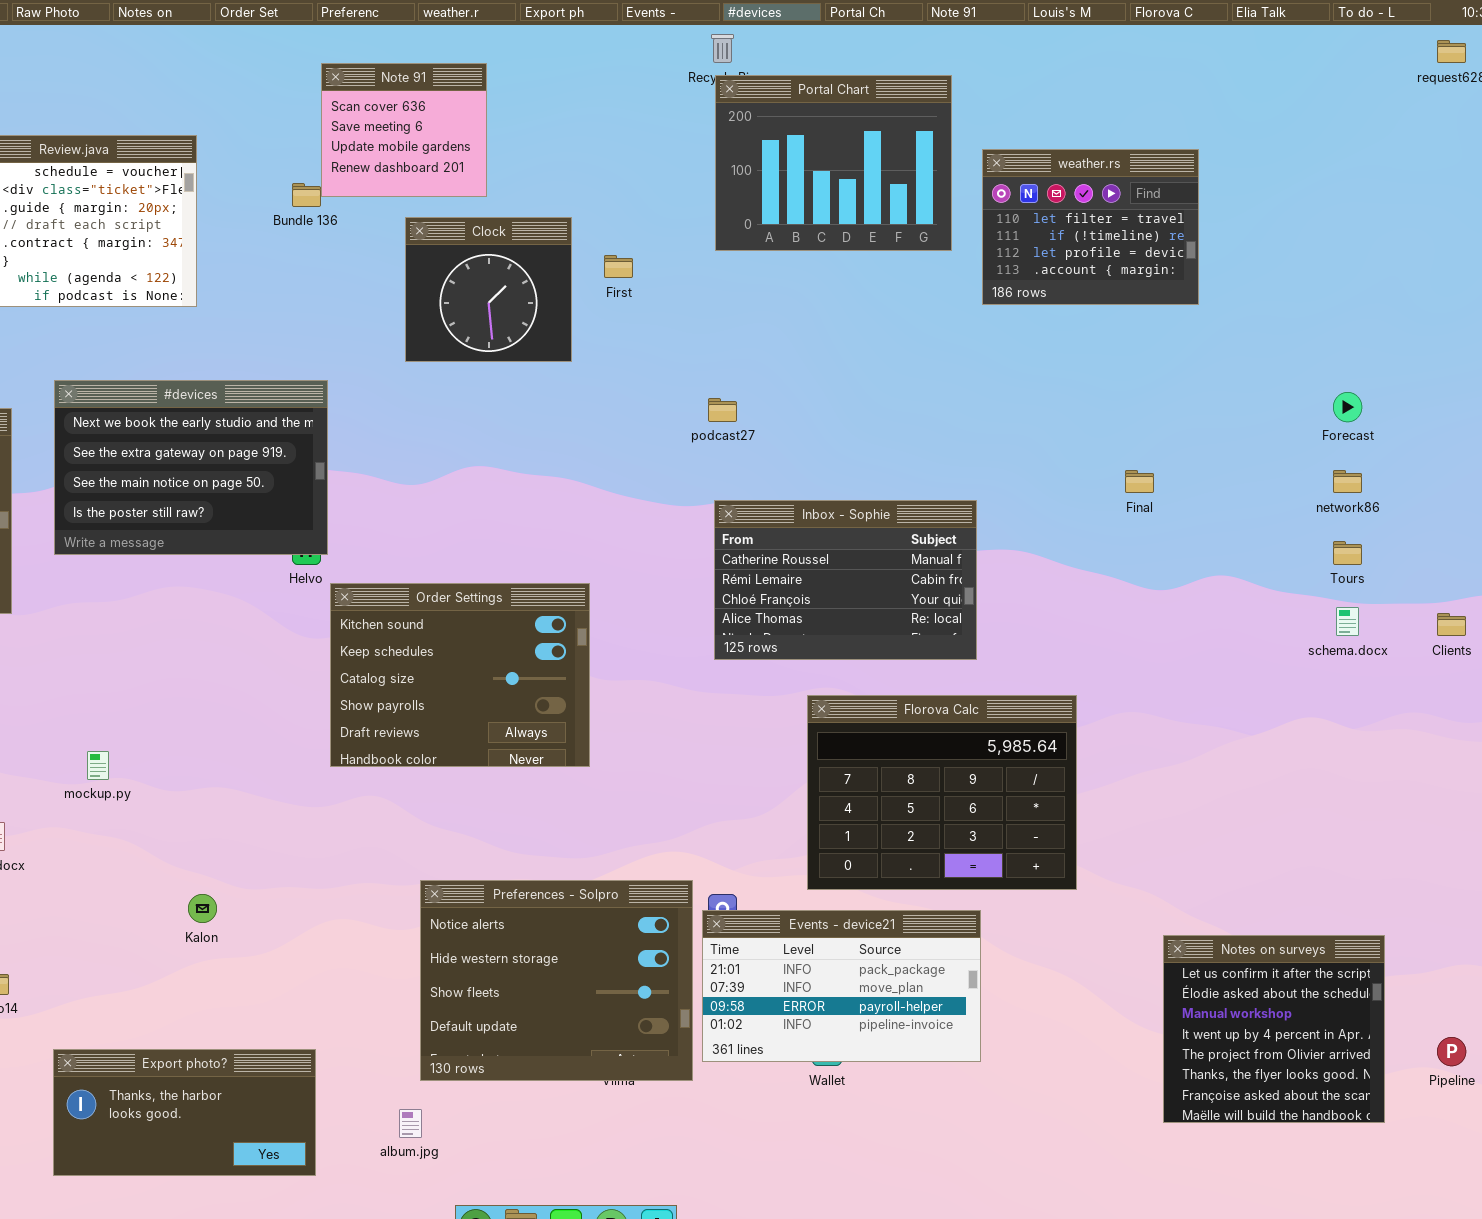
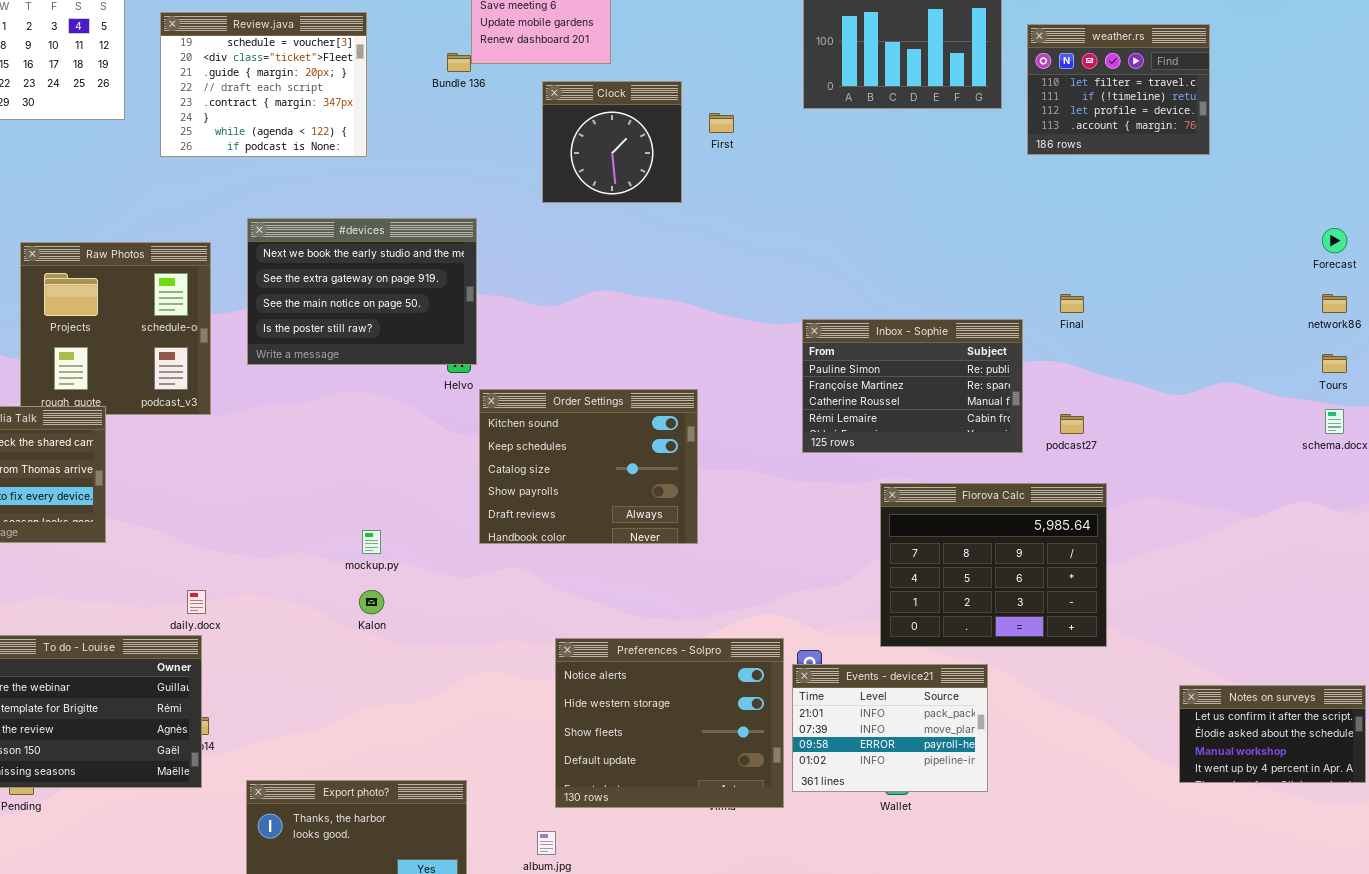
podcast27: [708,398,737,422] -> [1060,414,1084,434], moved
Final: [1125,470,1154,493] -> [1060,294,1084,313], moved
Inbox - Sophie: [714,500,977,660] -> [802,319,1023,453], scrolled up 2 rows
mockup.py: [87,751,109,780] -> [362,530,381,554], moved
Kalon: [188,894,217,923] -> [359,590,384,614], moved
Events - device21: [702,910,981,1062] -> [792,664,988,792], resized
Notes on surveys: [1163,935,1385,1123] -> [1179,685,1366,783], resized

